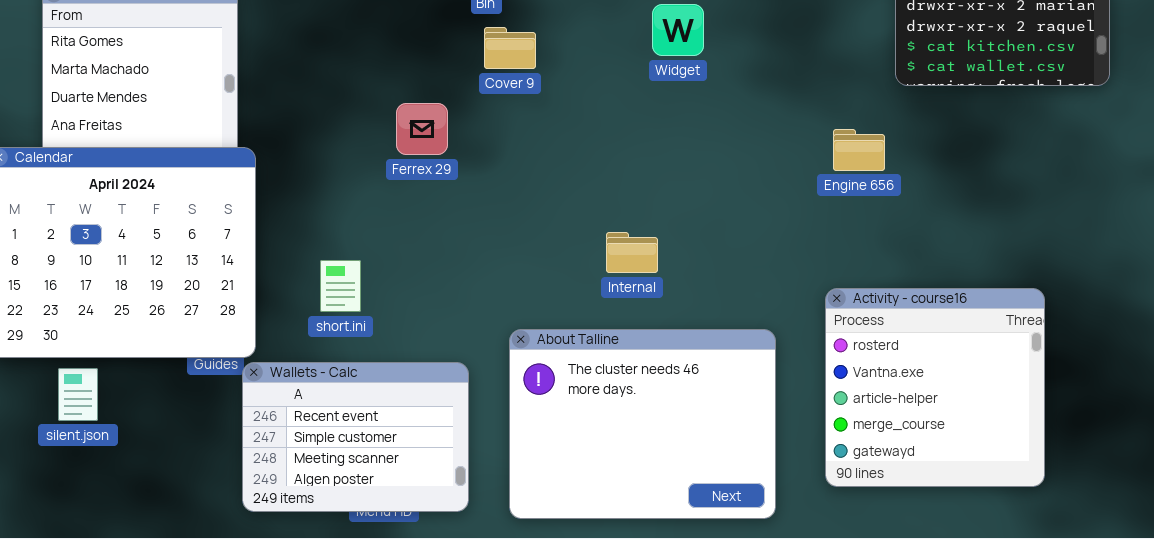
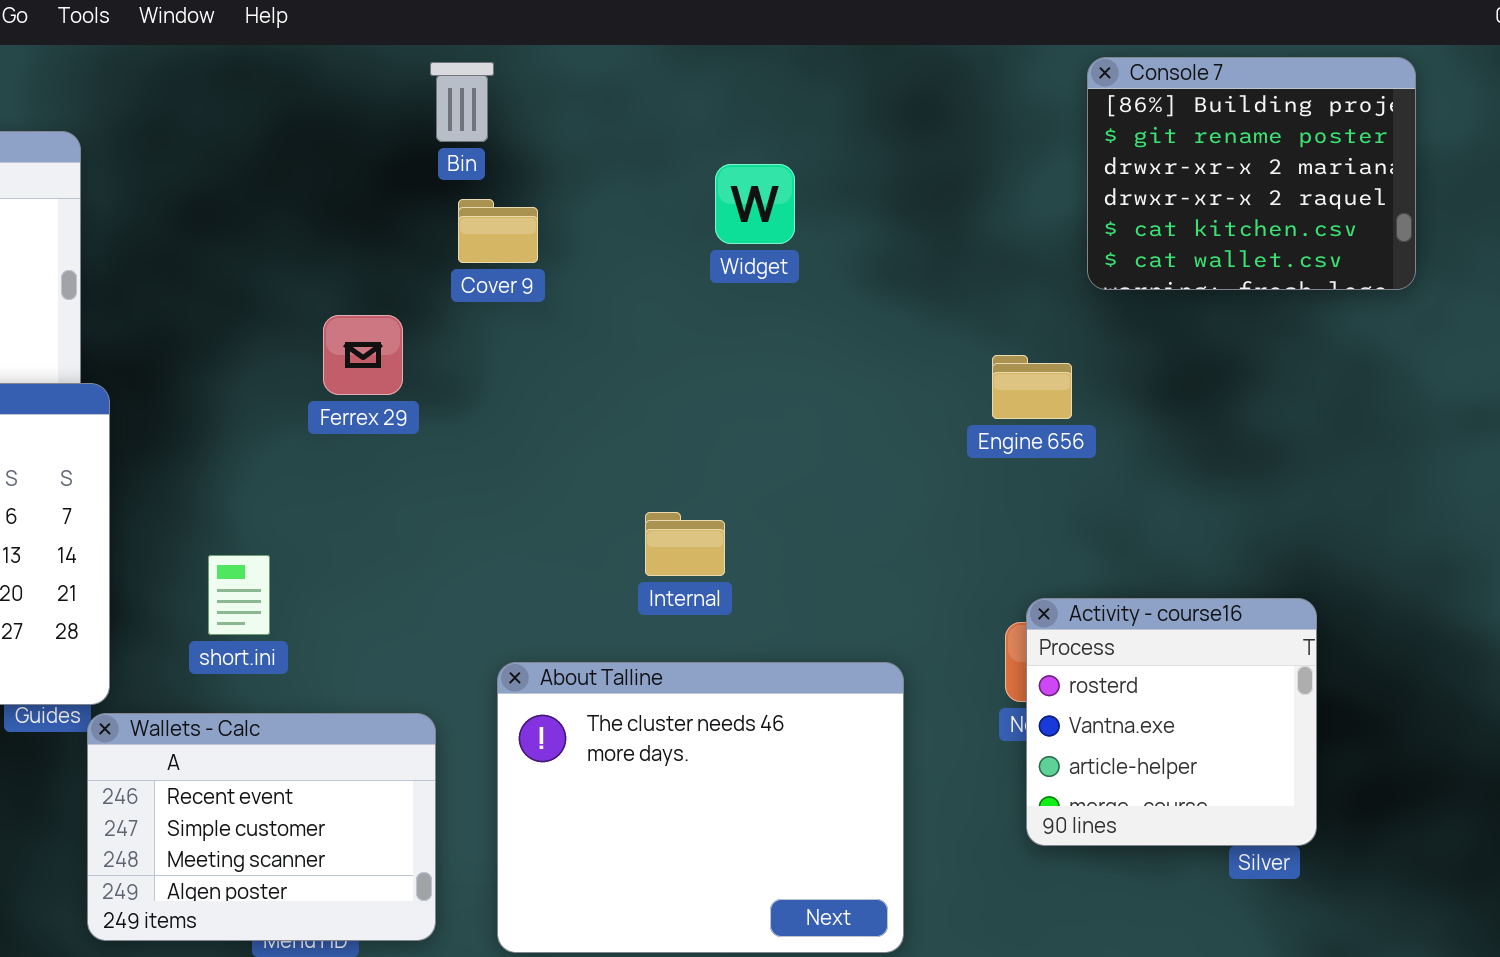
Activity - course16: [825,288,1045,487] -> [1026,598,1317,846], resized

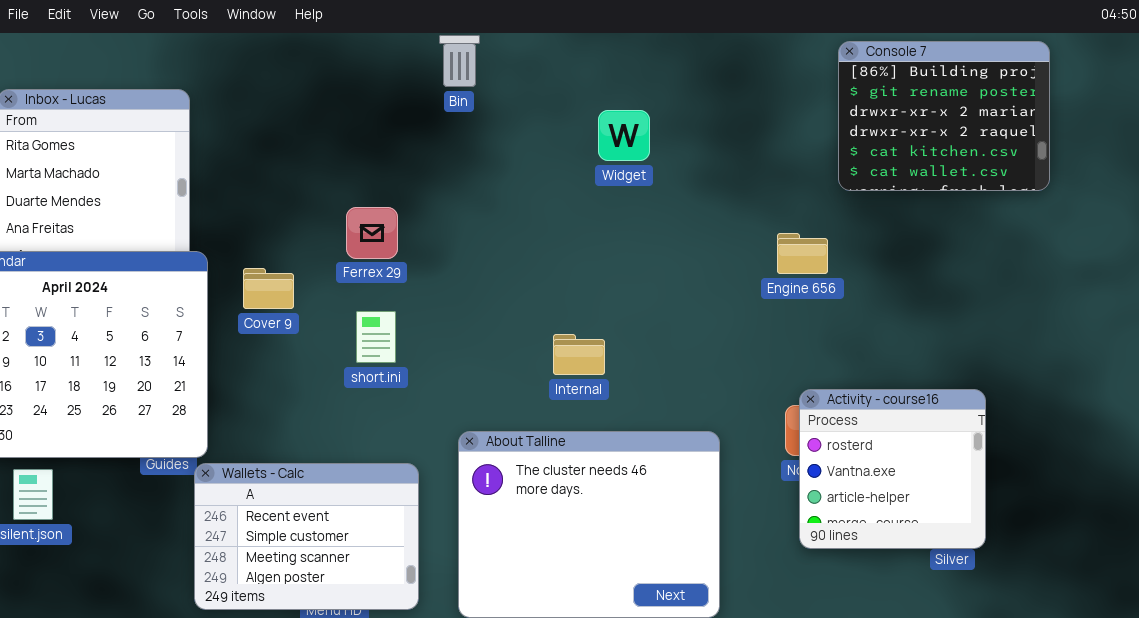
Bin: [430,62,494,142] -> [439,35,480,87], moved
Cover 9: [458,199,538,263] -> [243,268,294,309], moved
short.ini: [208,555,270,635] -> [356,311,396,363], moved

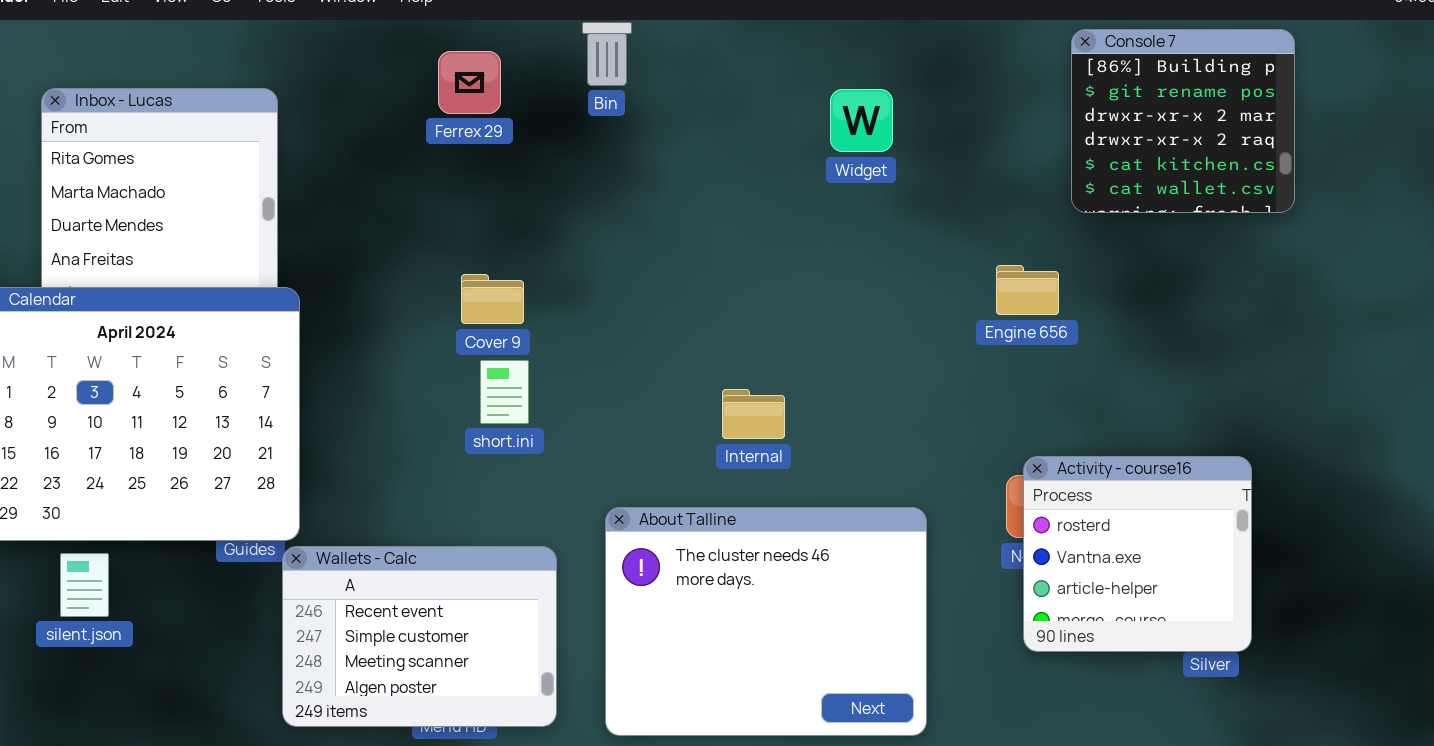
Console 7: [838,41,1050,191] -> [1071,29,1295,213], resized
Widget: [598,110,650,161] -> [830,89,893,152], moved
Ferrex 29: [346,207,398,259] -> [438,51,501,114], moved
Cover 9: [243,268,294,309] -> [461,274,524,324], moved

